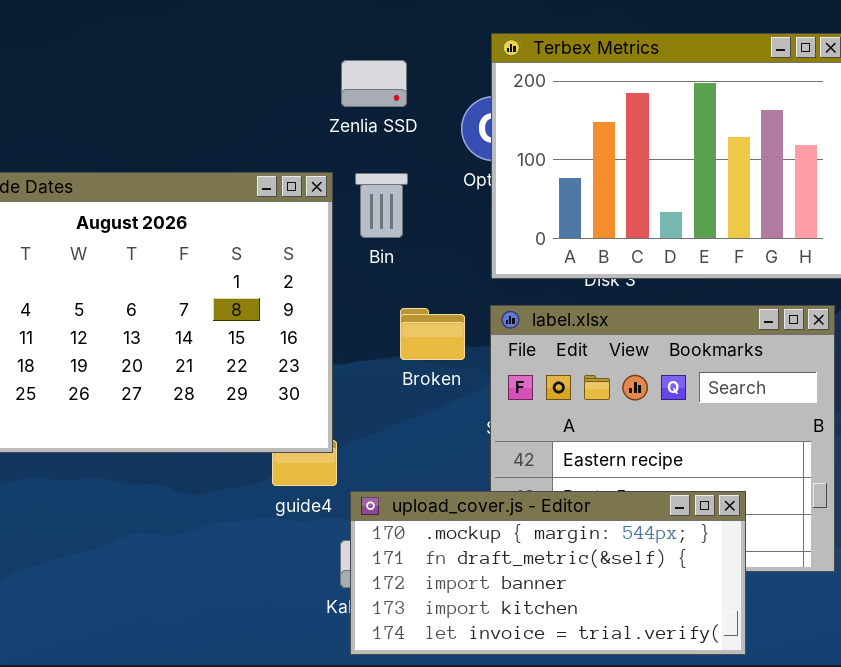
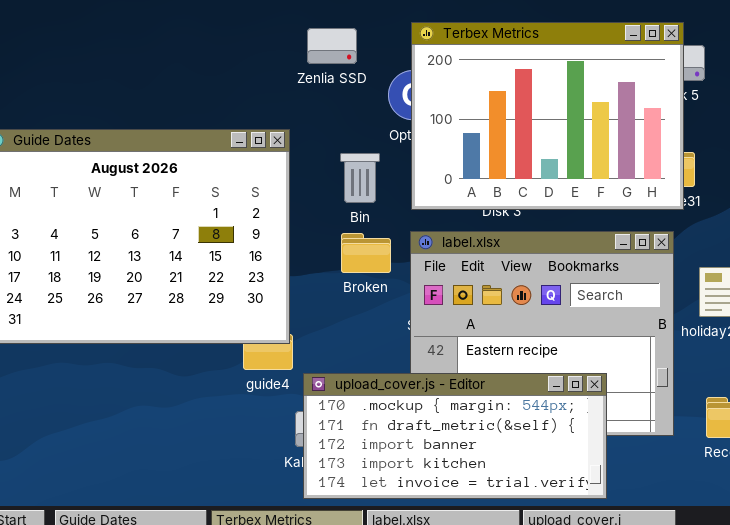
Zenlia SSD: [341,60,407,107] -> [307,28,357,64], moved
Bin: [355,173,408,238] -> [340,153,380,203], moved

